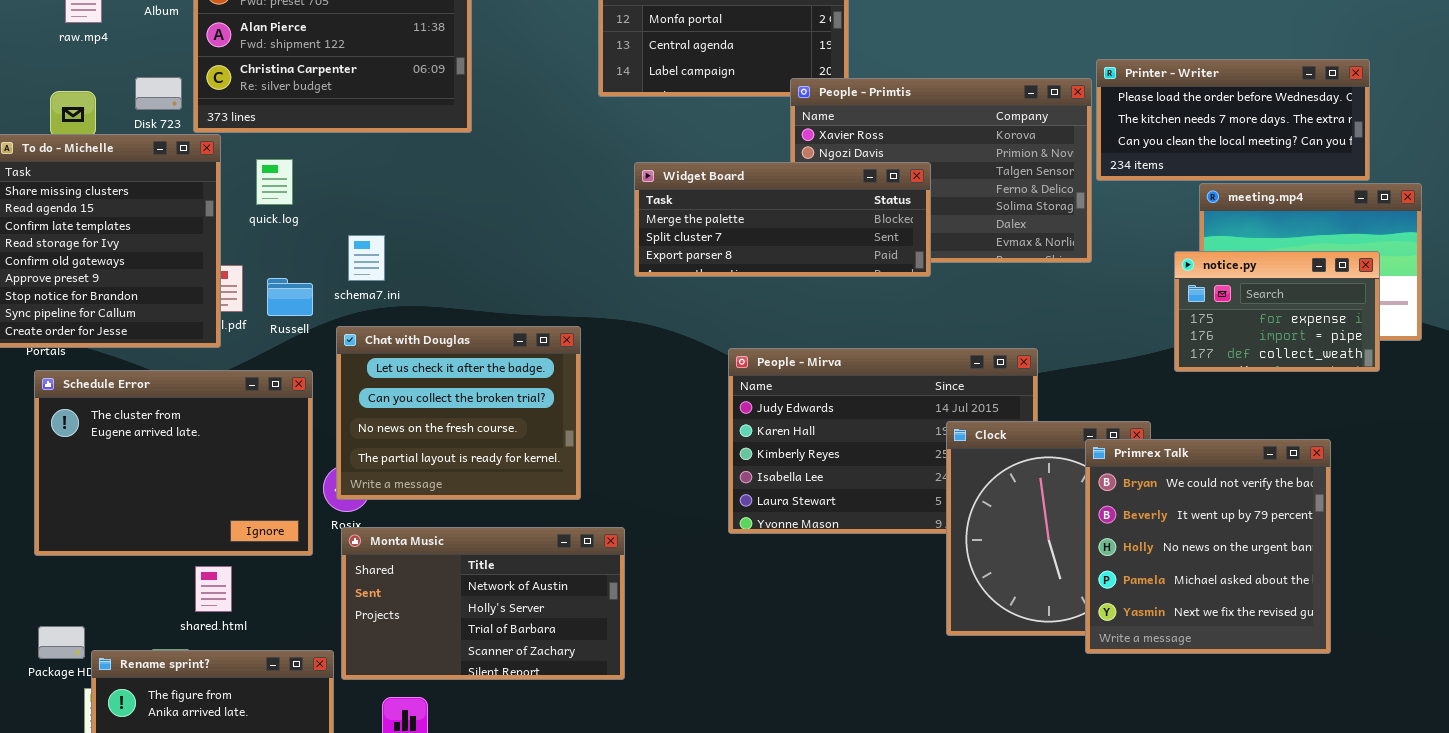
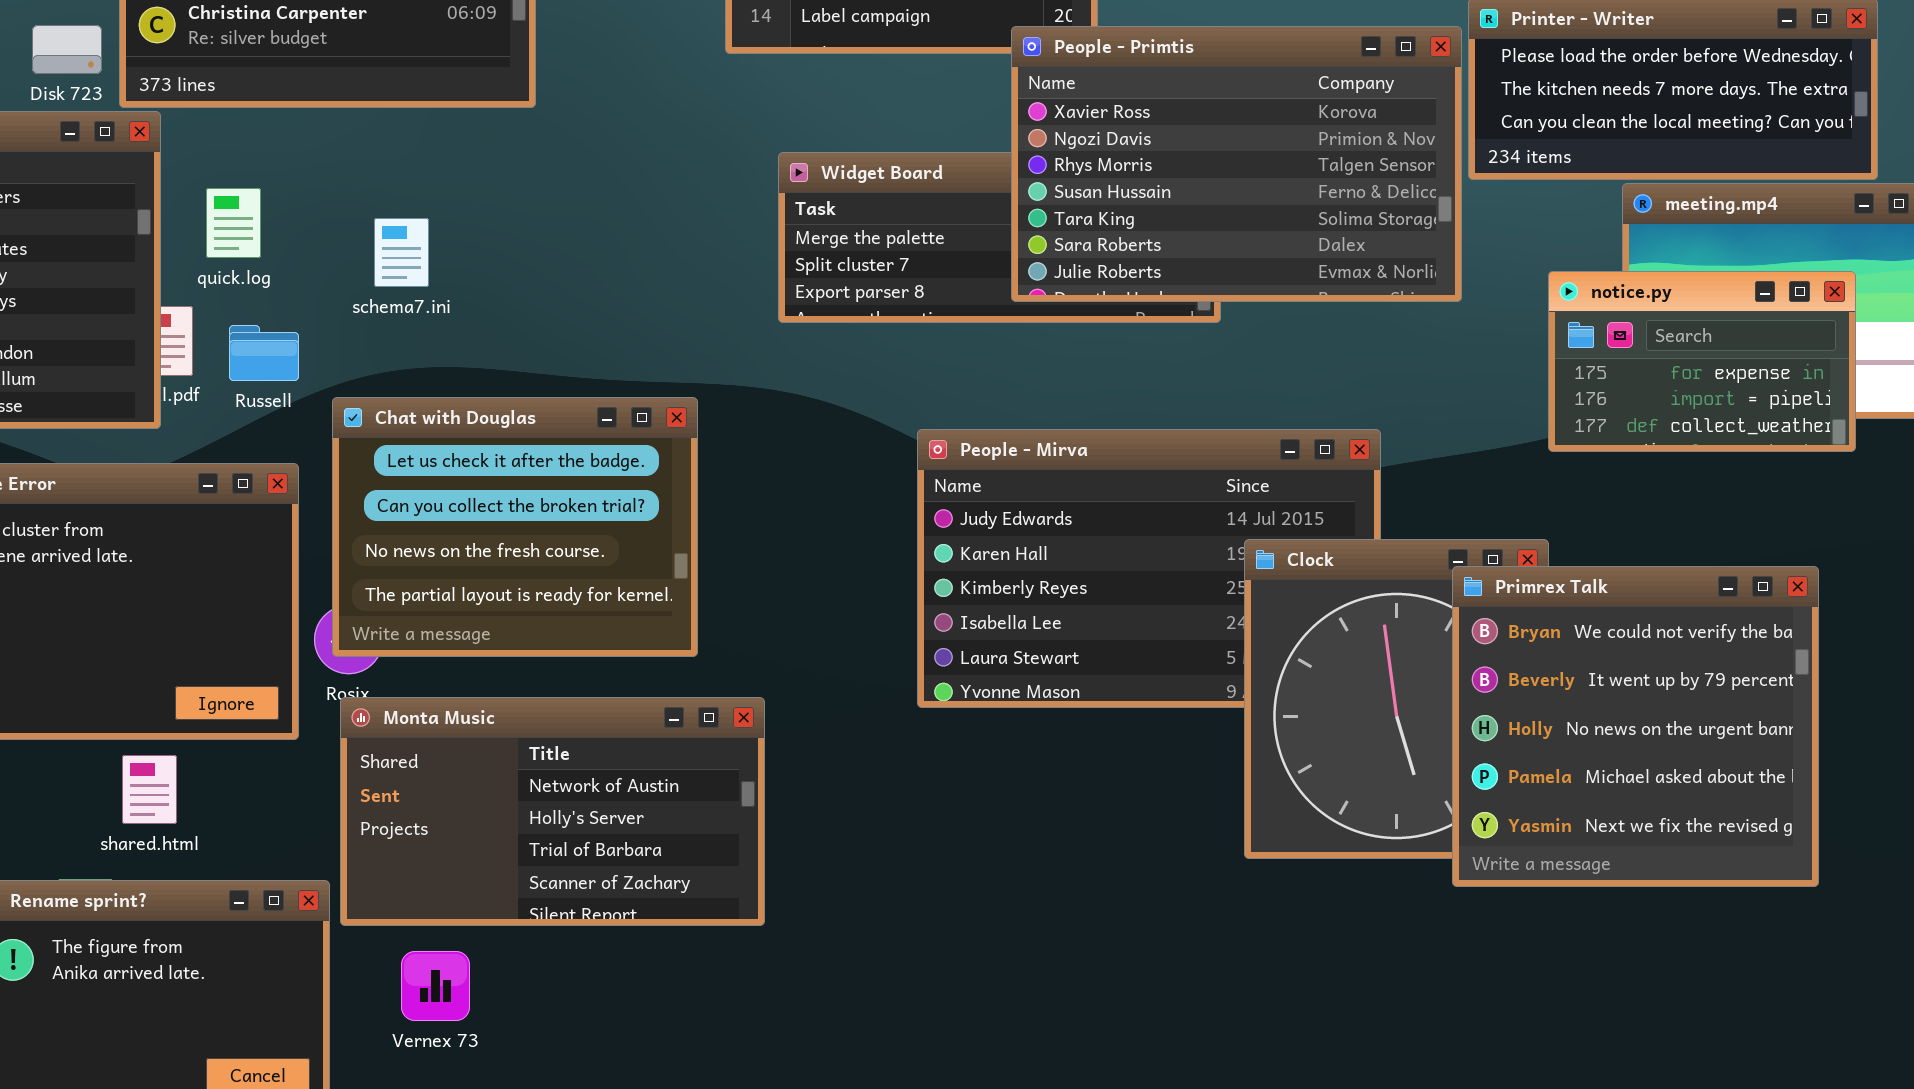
People - Primtis: [790,78,1092,263] -> [1011,26,1462,302], raised
quick.log: [256,159,293,205] -> [206,188,261,258], moved
schema7.ini: [348,235,385,281] -> [374,218,429,287], moved
notice.py: [1174,251,1380,372] -> [1548,271,1856,452], moved

